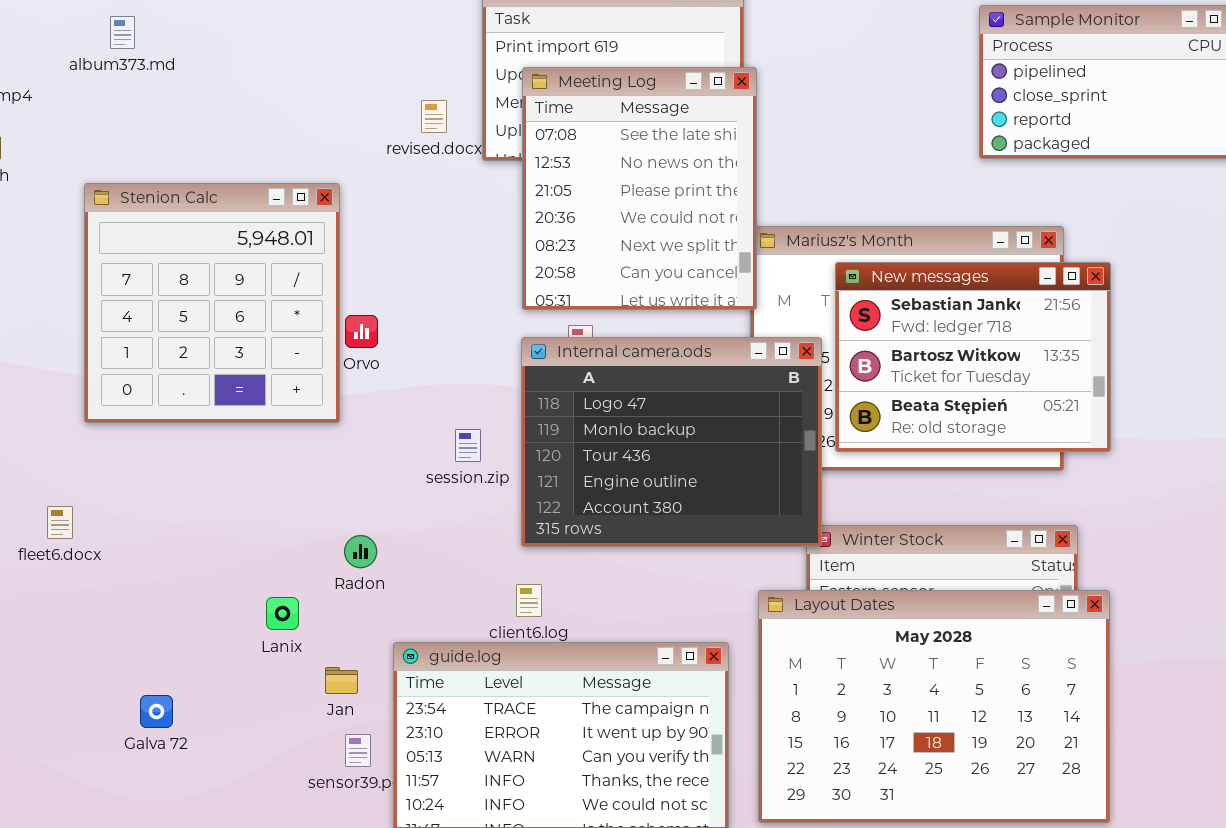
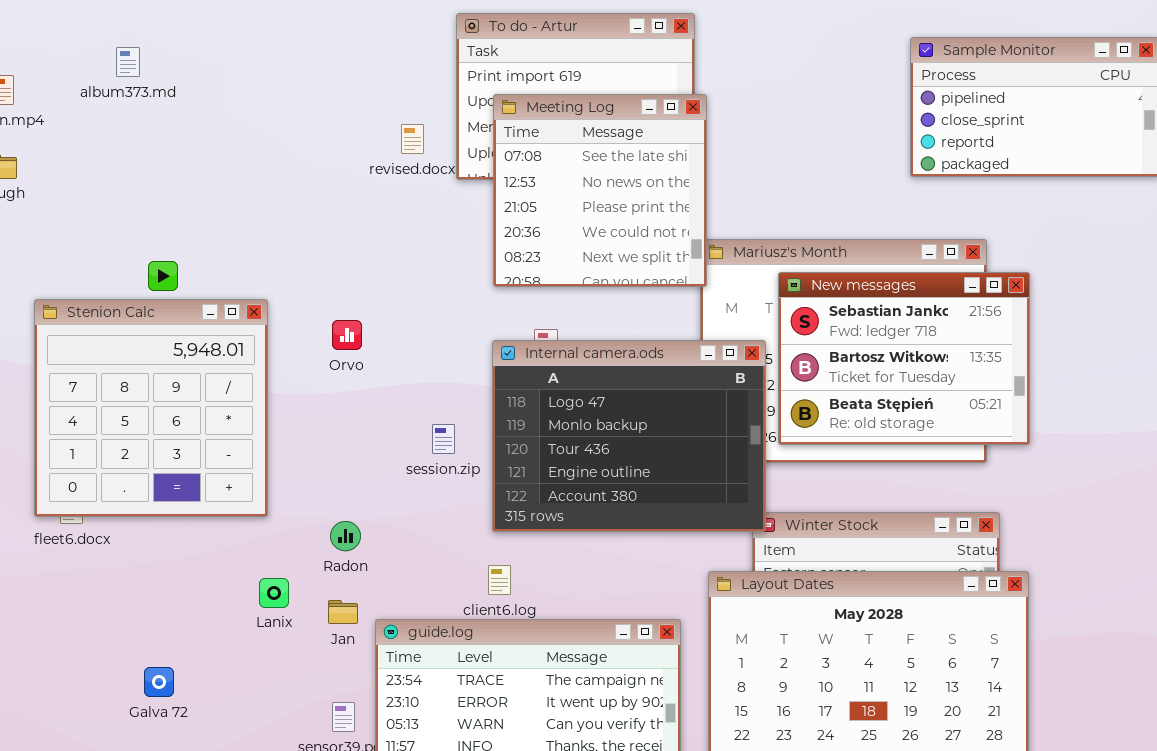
Meeting Log: [522,67,757,310] -> [493,94,707,287], resized
Stenion Calc: [84,183,340,423] -> [34,299,268,517], moved
Jan: [325,667,358,694] -> [328,600,358,624], moved

